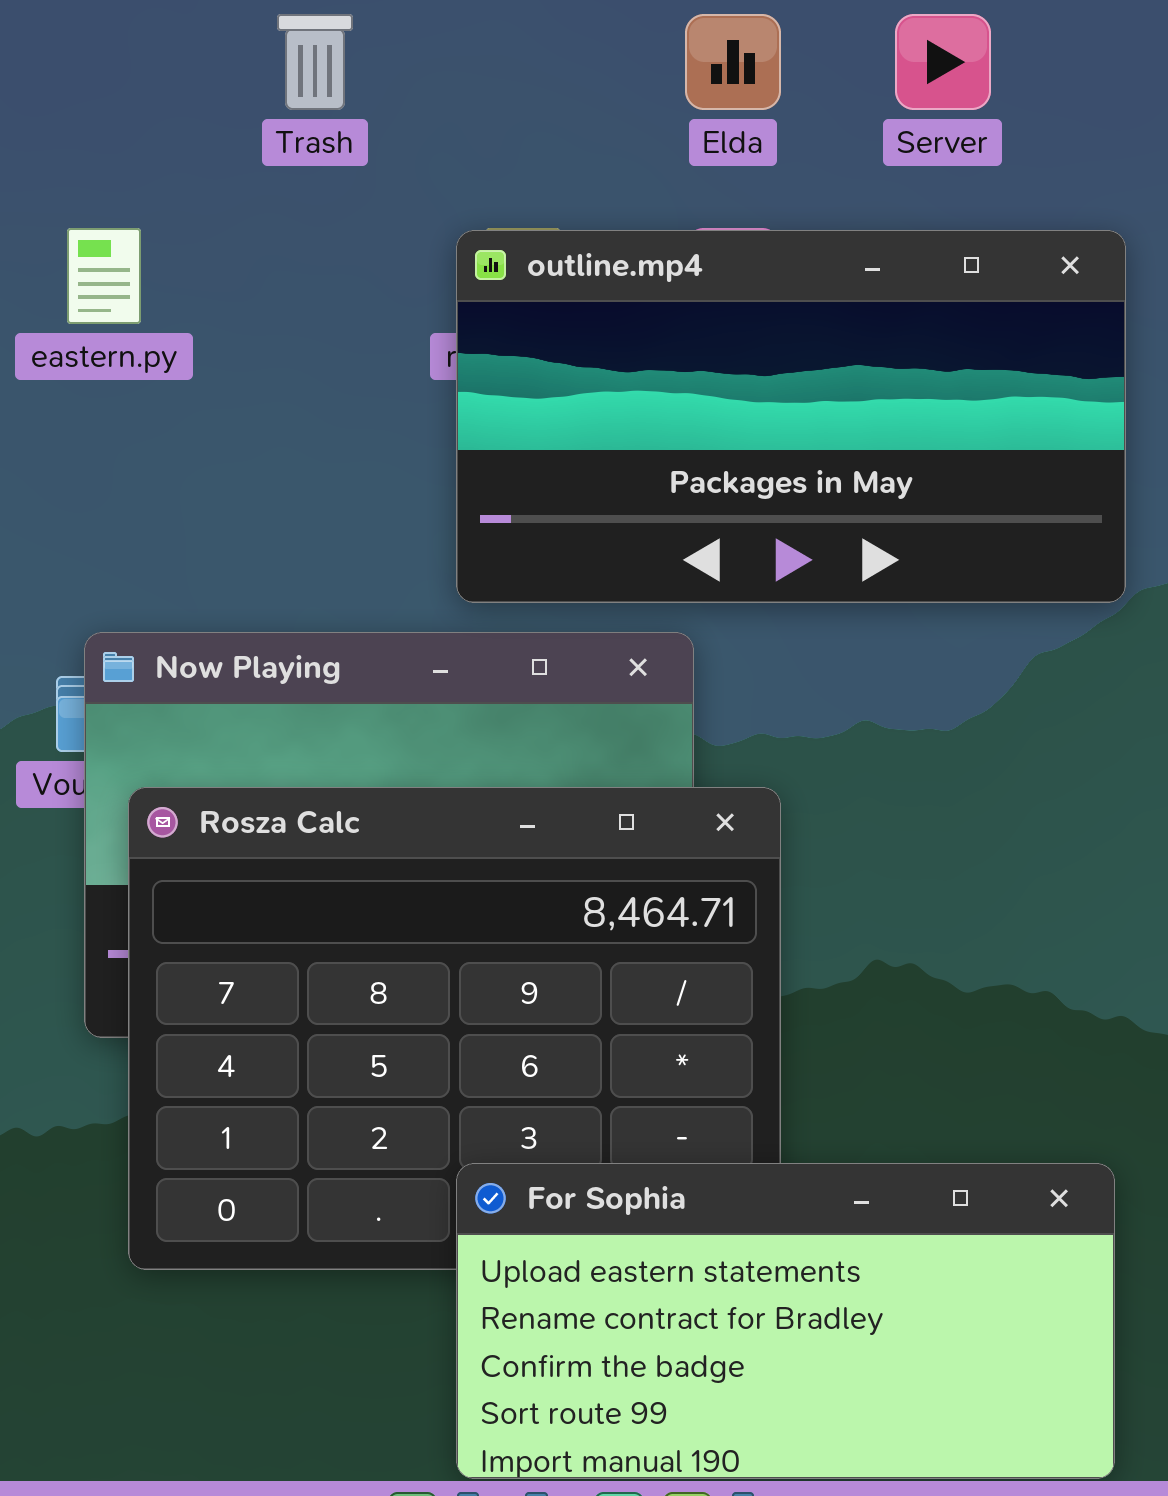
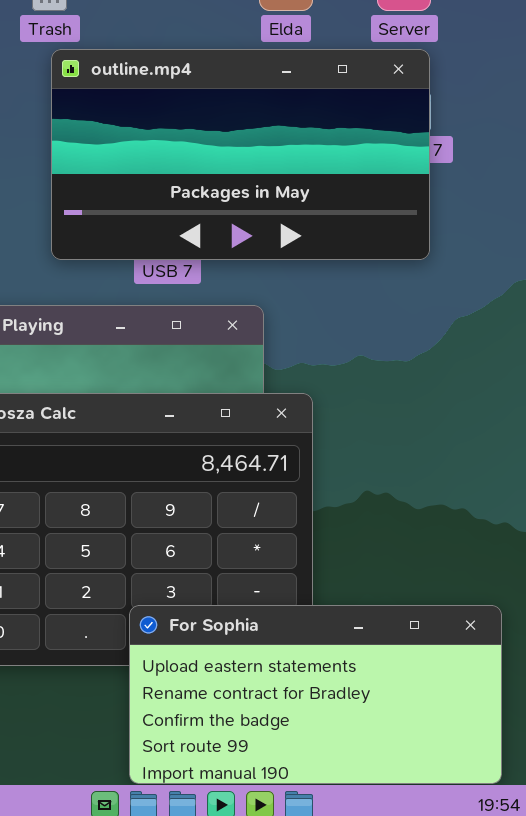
outline.mp4: [456,230,1126,603] -> [51,49,430,260], moved

